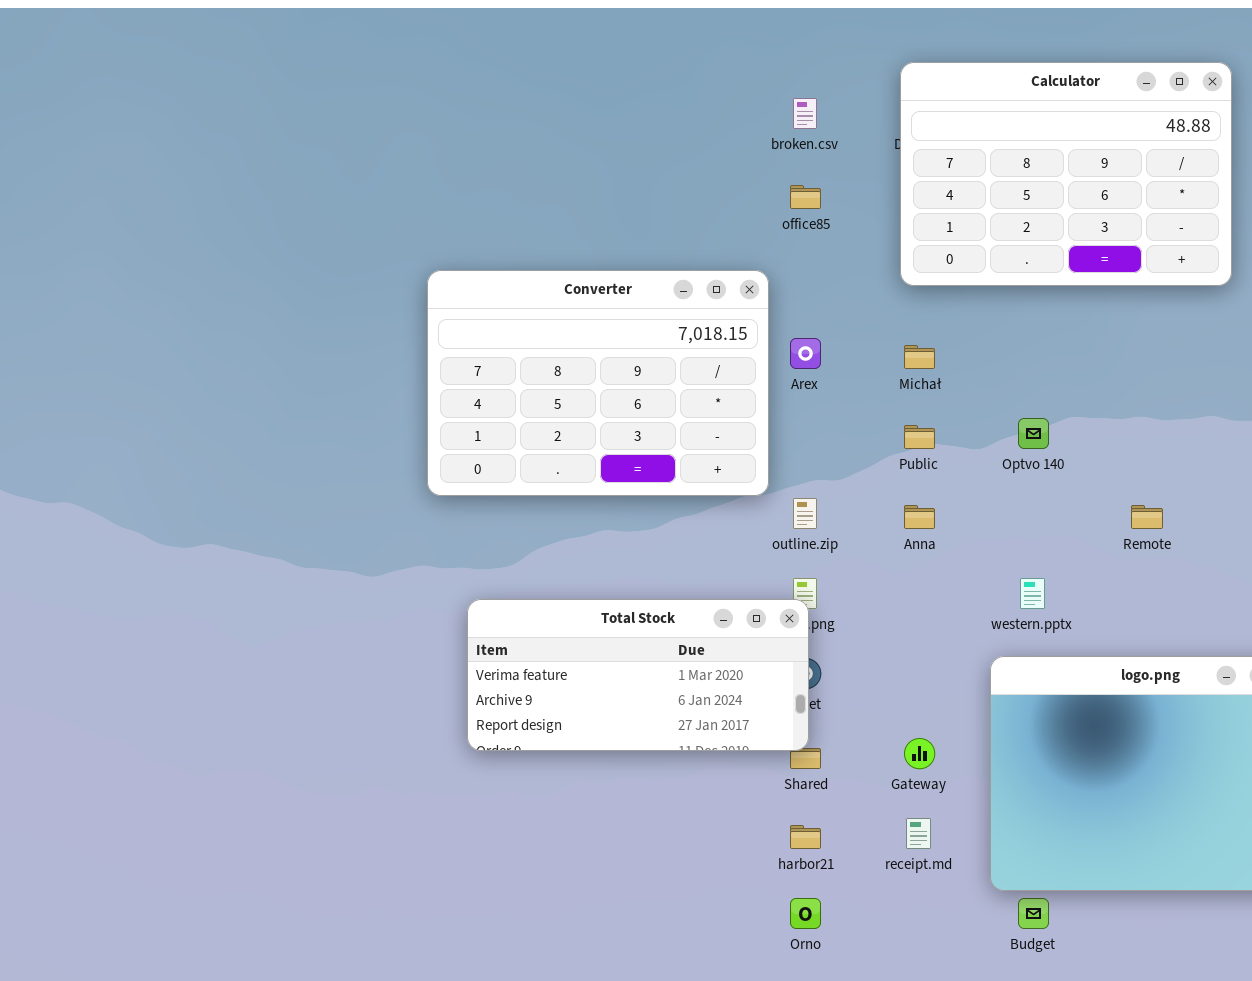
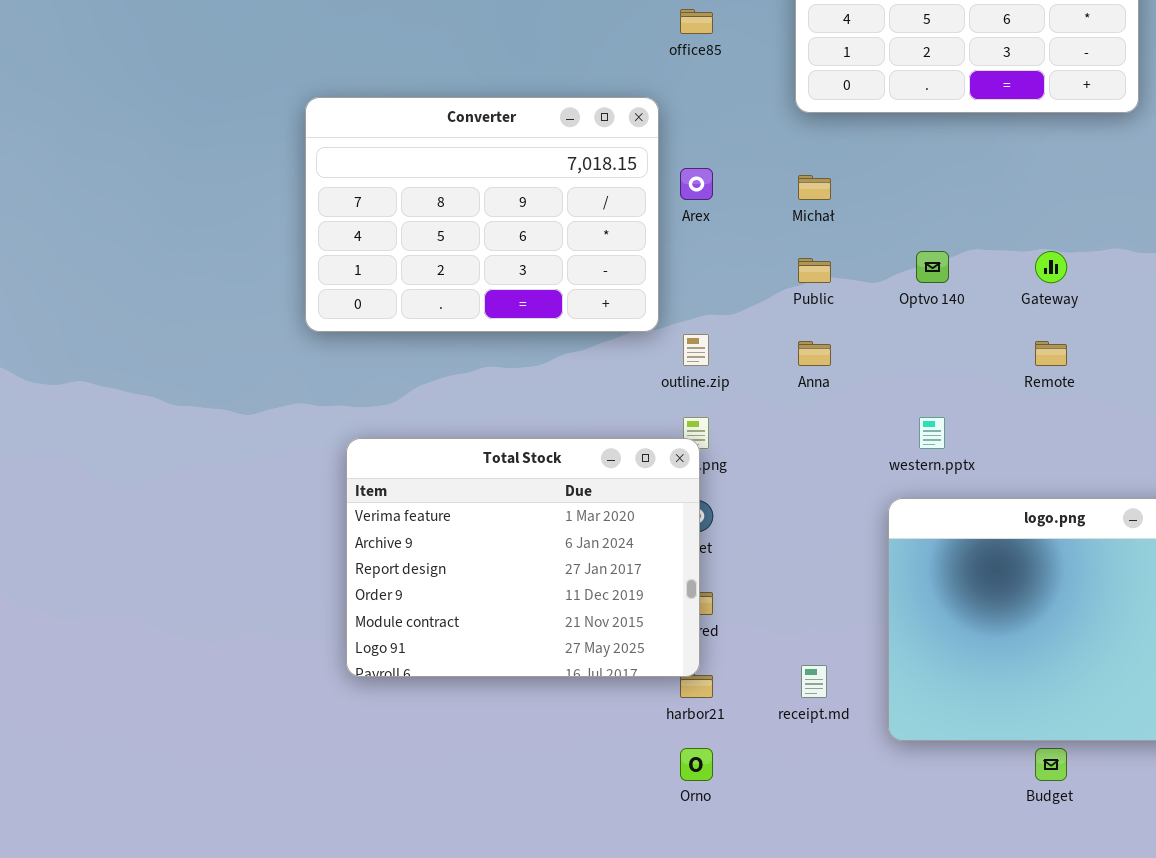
Total Stock: [467,599,809,751] -> [346,438,700,677], resized
Gateway: [904,738,935,769] -> [1035,251,1067,283], moved
Budget: [1018,898,1049,929] -> [1035,748,1067,781], moved

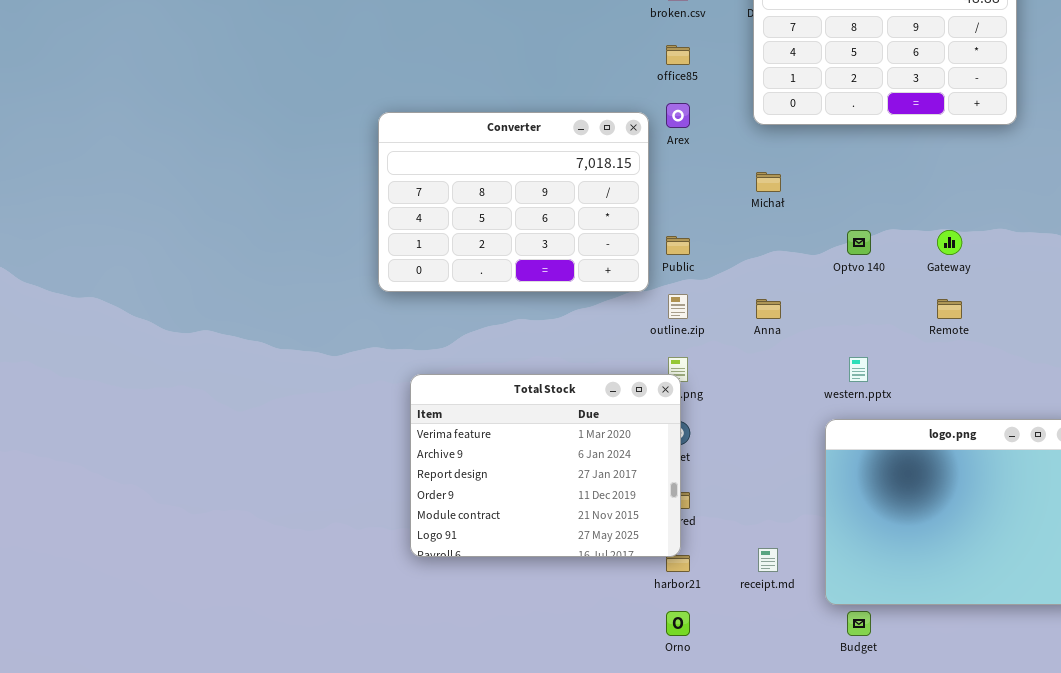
Arex: [680,168,713,200] -> [666,103,690,128], moved
Public: [798,258,831,283] -> [666,236,690,255], moved
Budget: [1035,748,1067,781] -> [847,611,871,636], moved

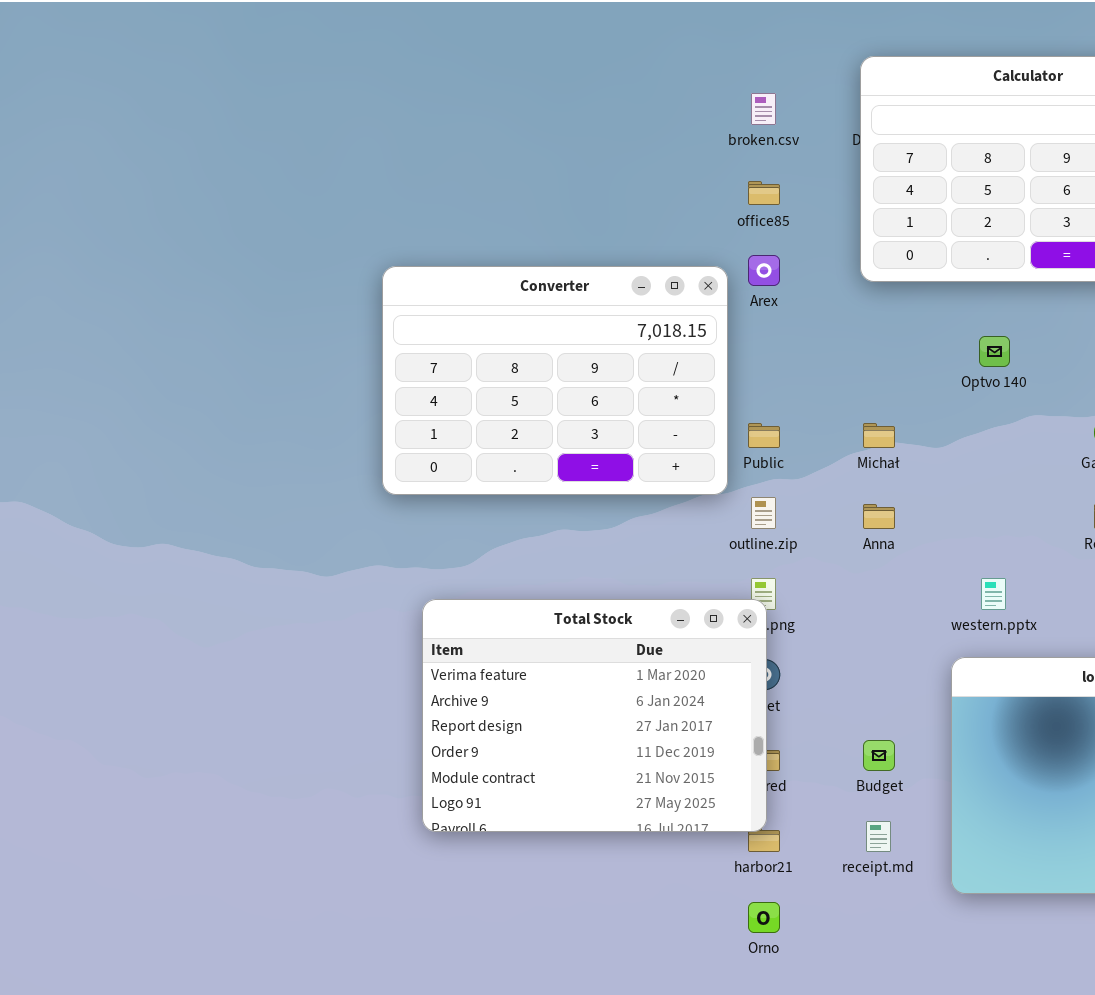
Michał: [756,172,781,192] -> [863,423,895,448], moved
Optvo 140: [847,230,871,255] -> [979,336,1010,367], moved
Budget: [847,611,871,636] -> [863,740,895,771], moved

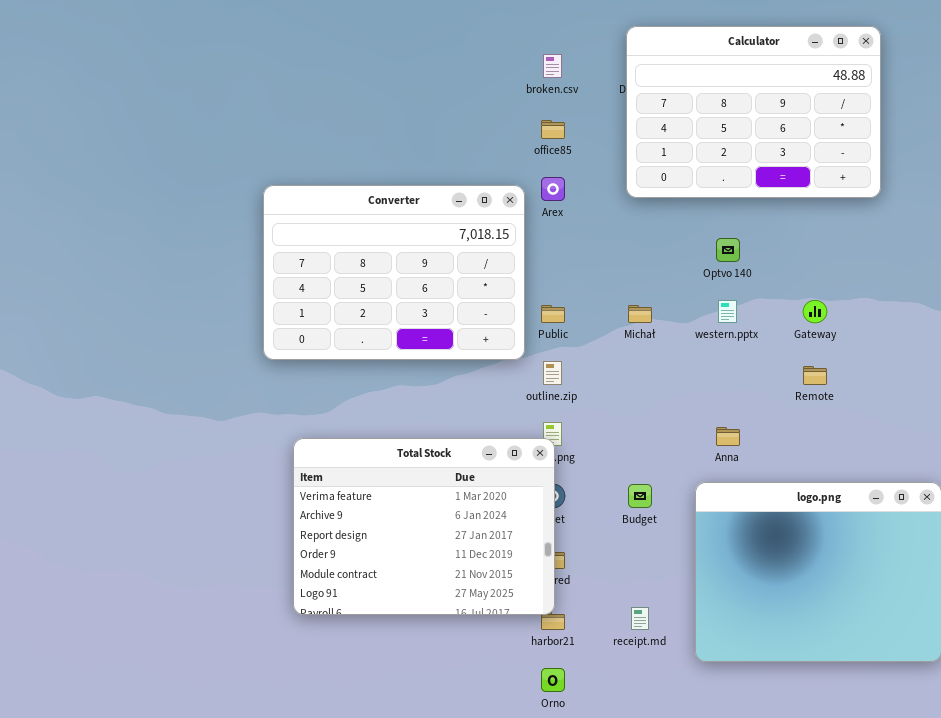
Anna: [863,504,895,529] -> [716,427,740,446], moved
western.pptx: [981,578,1006,610] -> [718,300,737,323], moved
Budget: [863,740,895,771] -> [628,484,652,508], moved

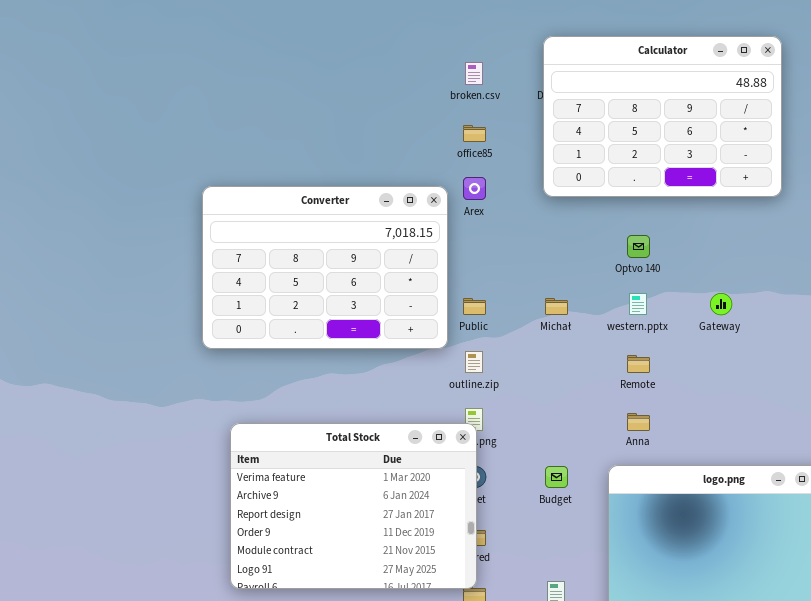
Remote: [803,366,827,385] -> [627,355,650,373], moved

